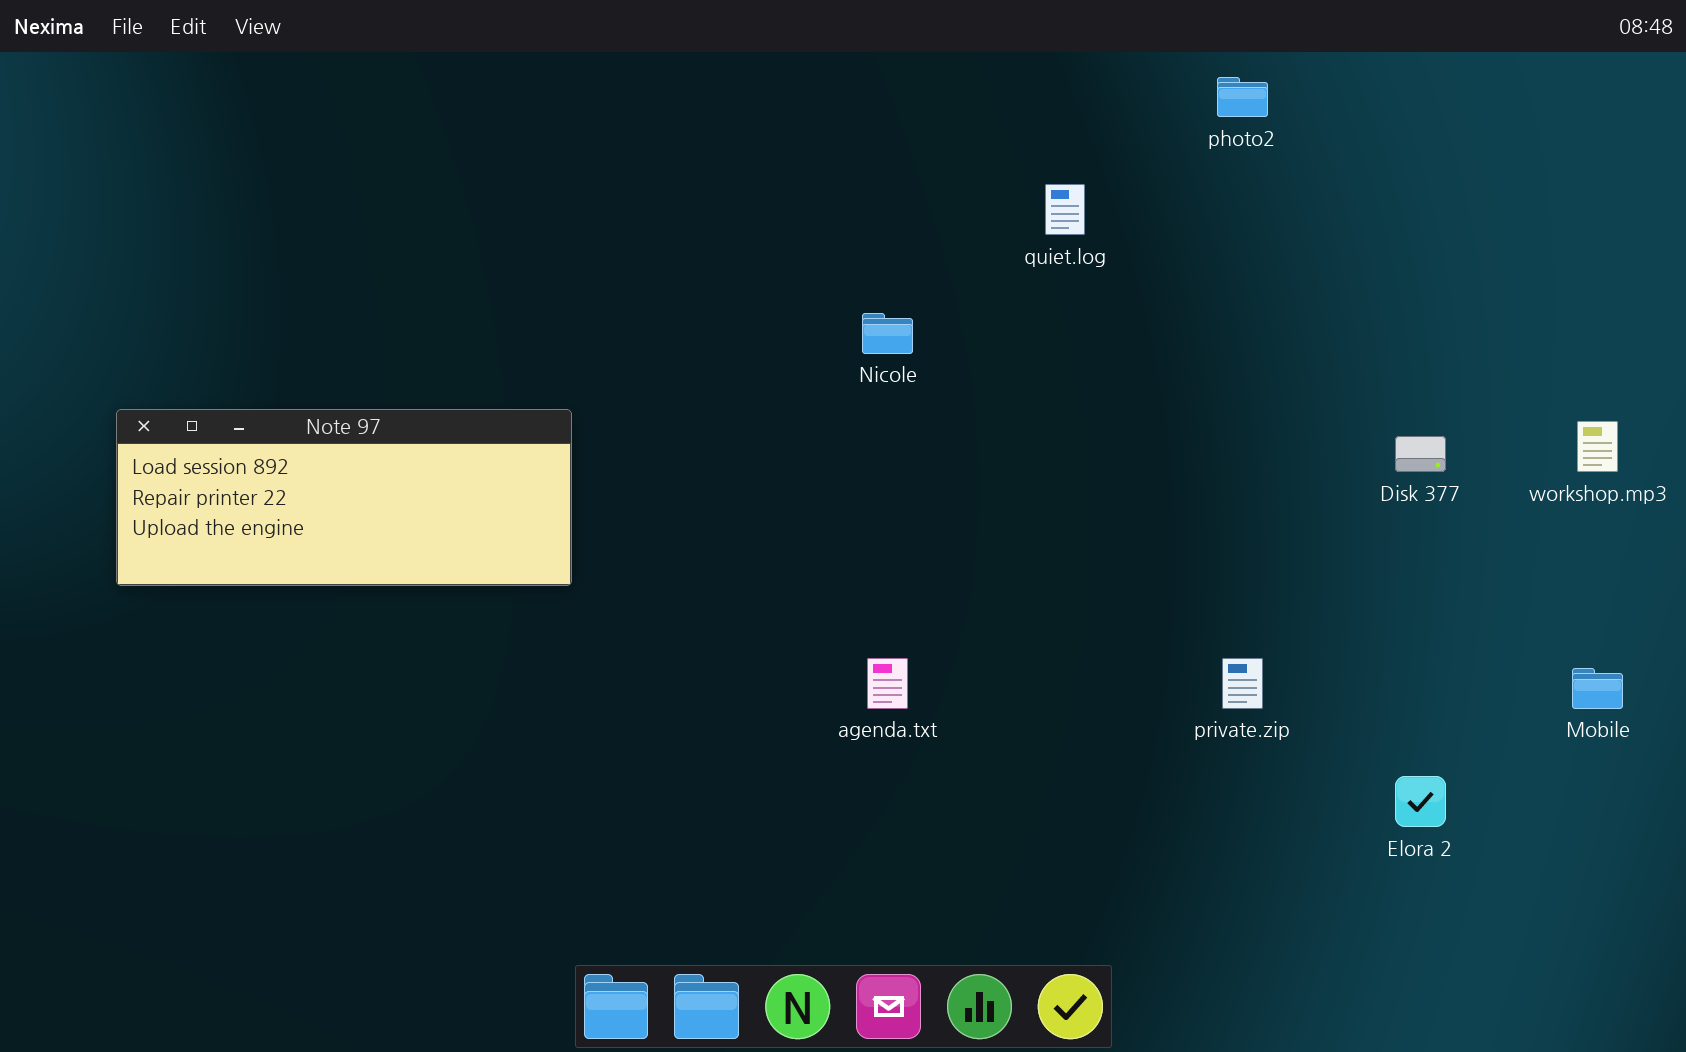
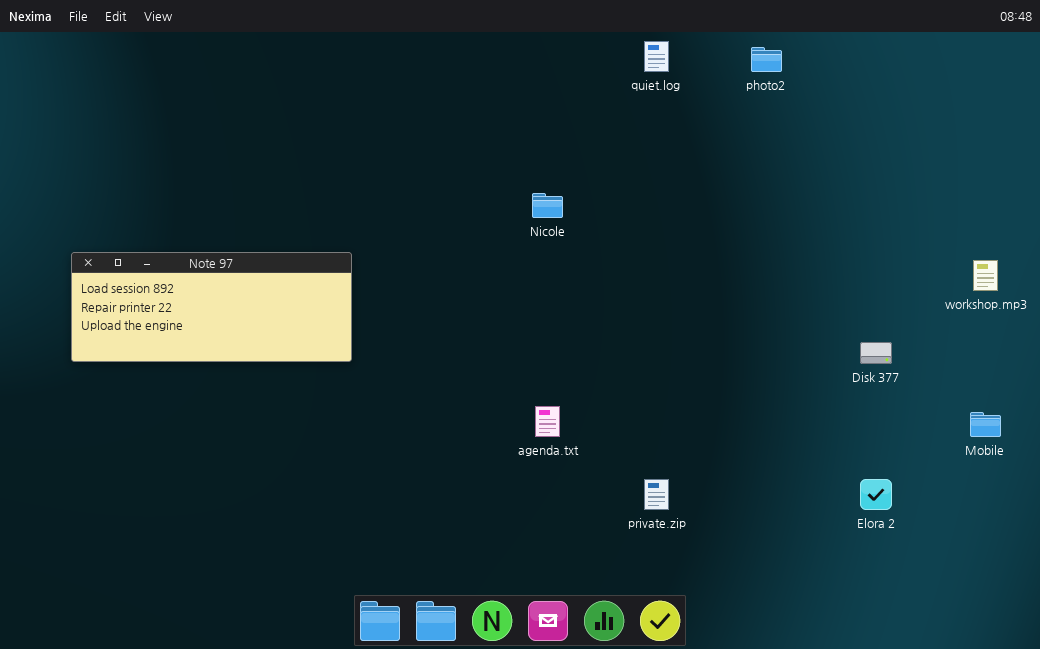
quiet.log: [1045,184,1085,235] -> [644,41,669,72], moved
Disk 377: [1395,436,1446,472] -> [860,342,892,364], moved
private.zip: [1222,658,1263,709] -> [644,479,669,510], moved

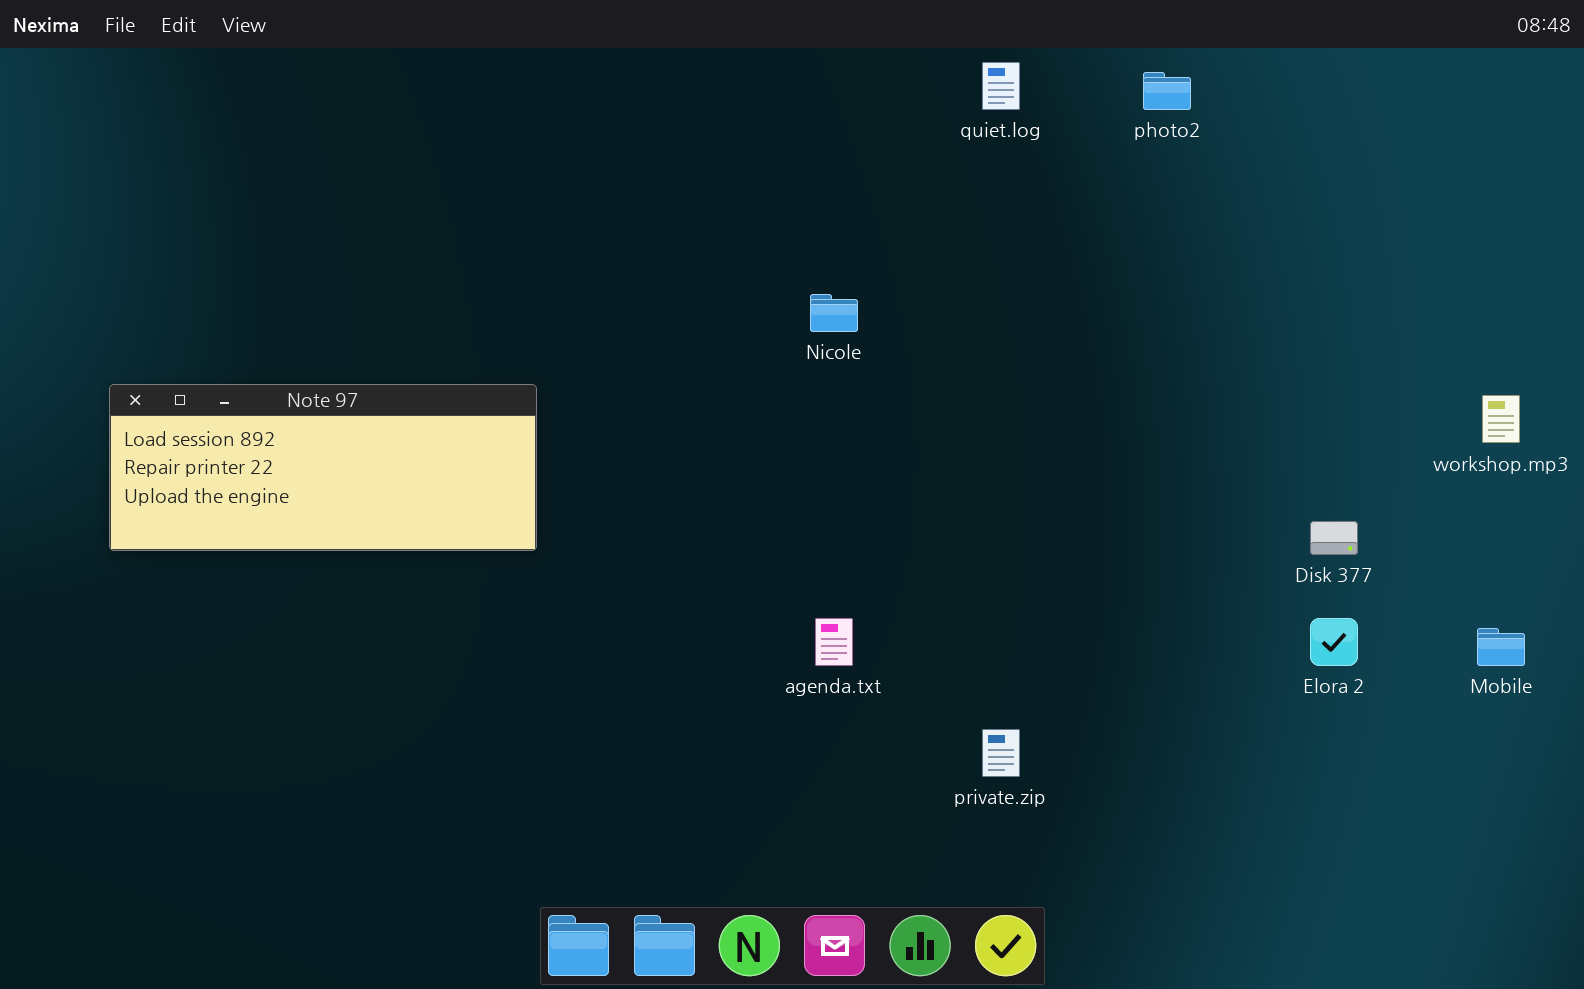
Elora 2: [860,479,892,510] -> [1310,618,1358,666], moved

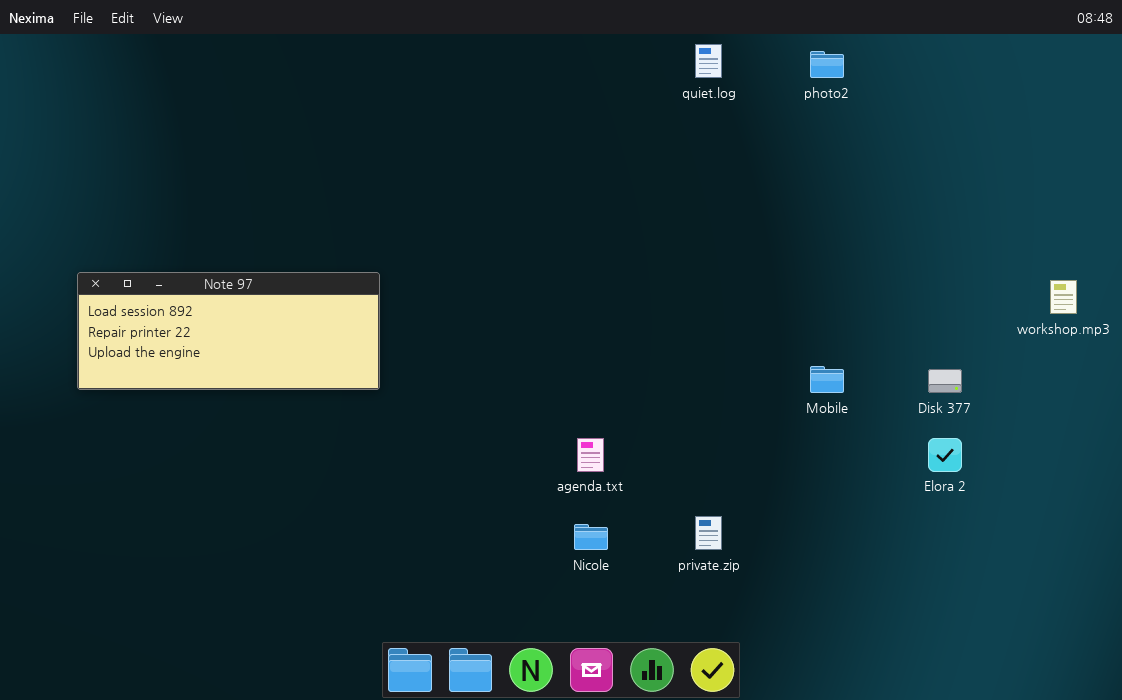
Nicole: [810,294,858,332] -> [574,524,608,550], moved
Mobile: [1477,628,1525,666] -> [810,366,844,393], moved

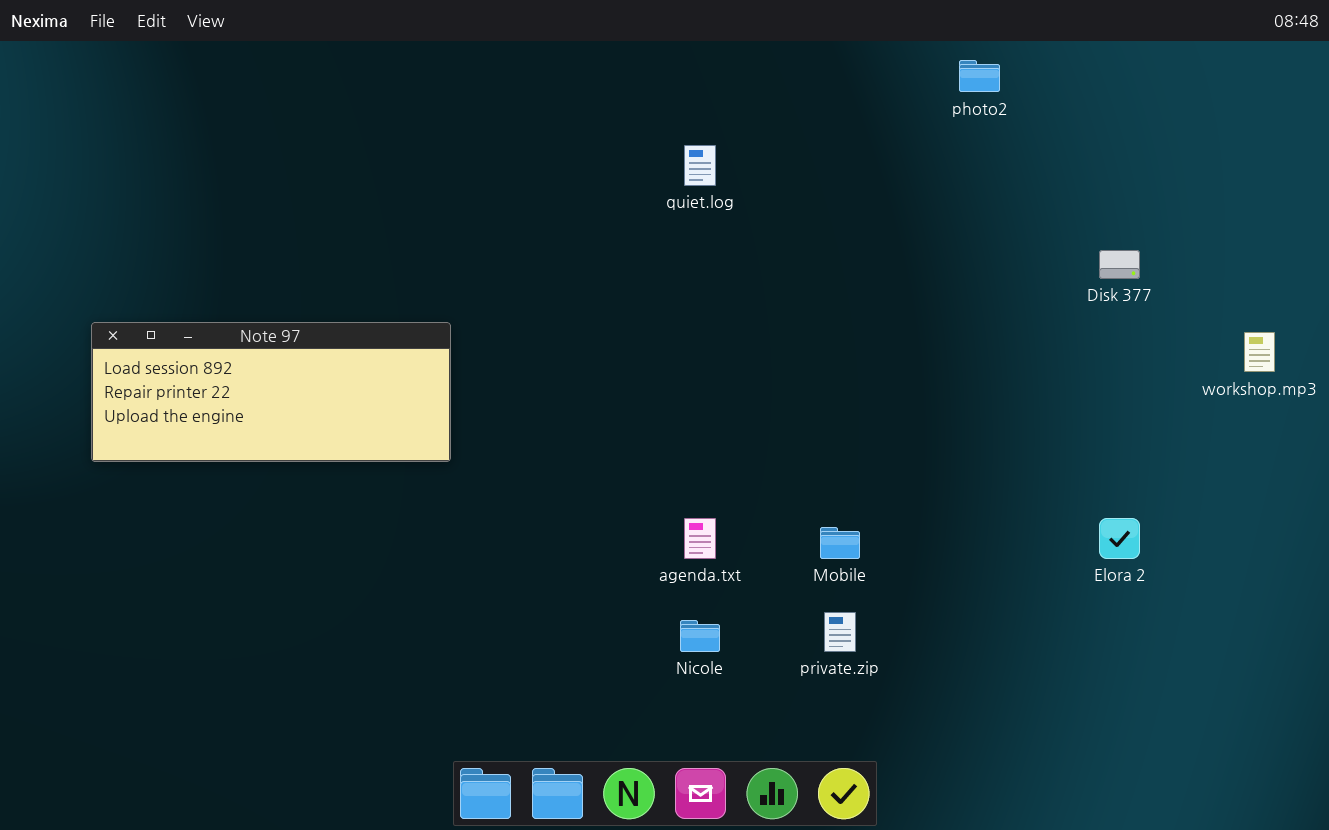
quiet.log: [695,44,722,78] -> [684,145,716,186], moved
Mobile: [810,366,844,393] -> [820,527,860,559], moved
Disk 377: [928,369,962,393] -> [1099,250,1140,279], moved

